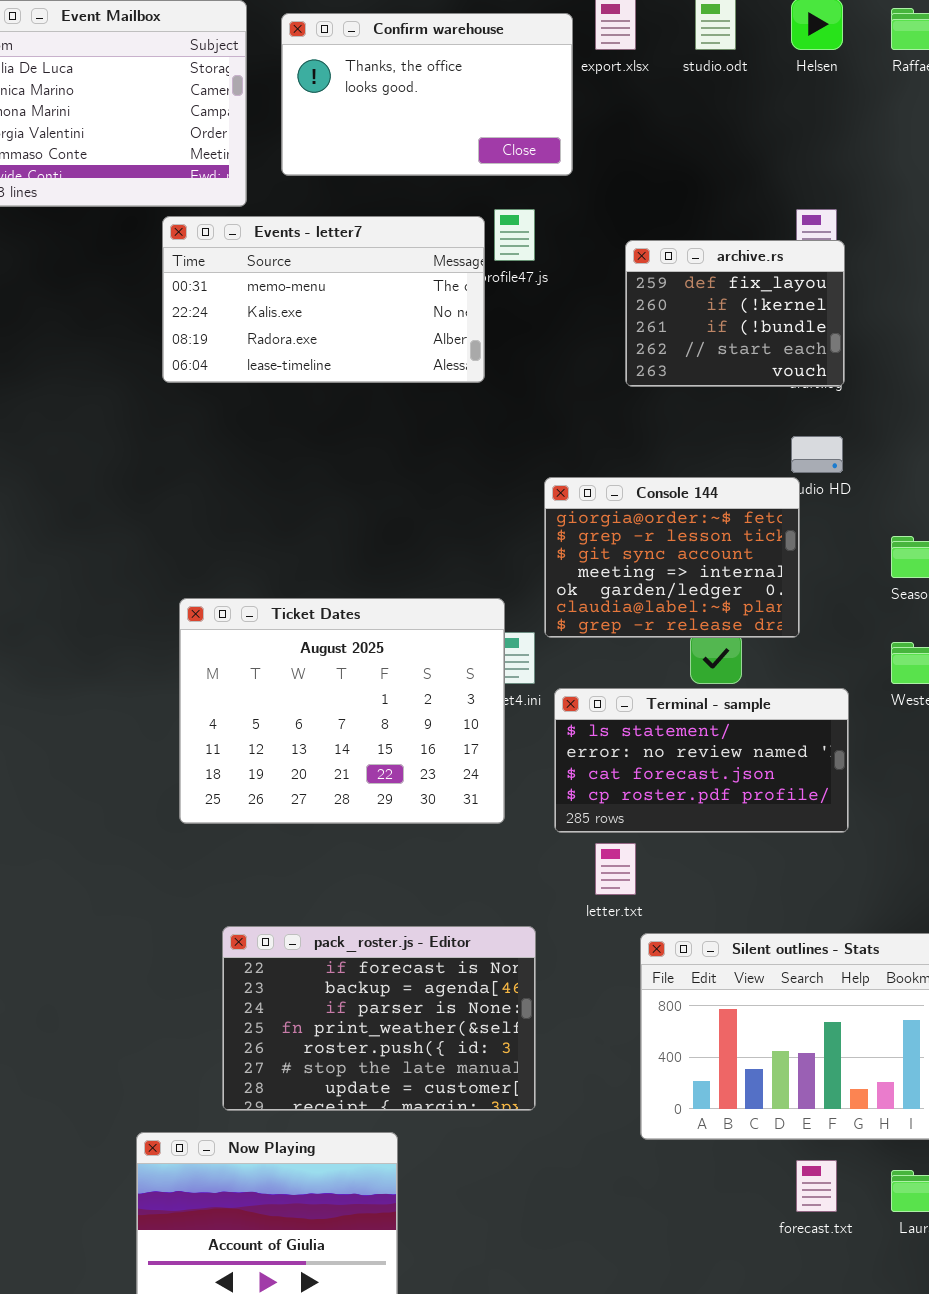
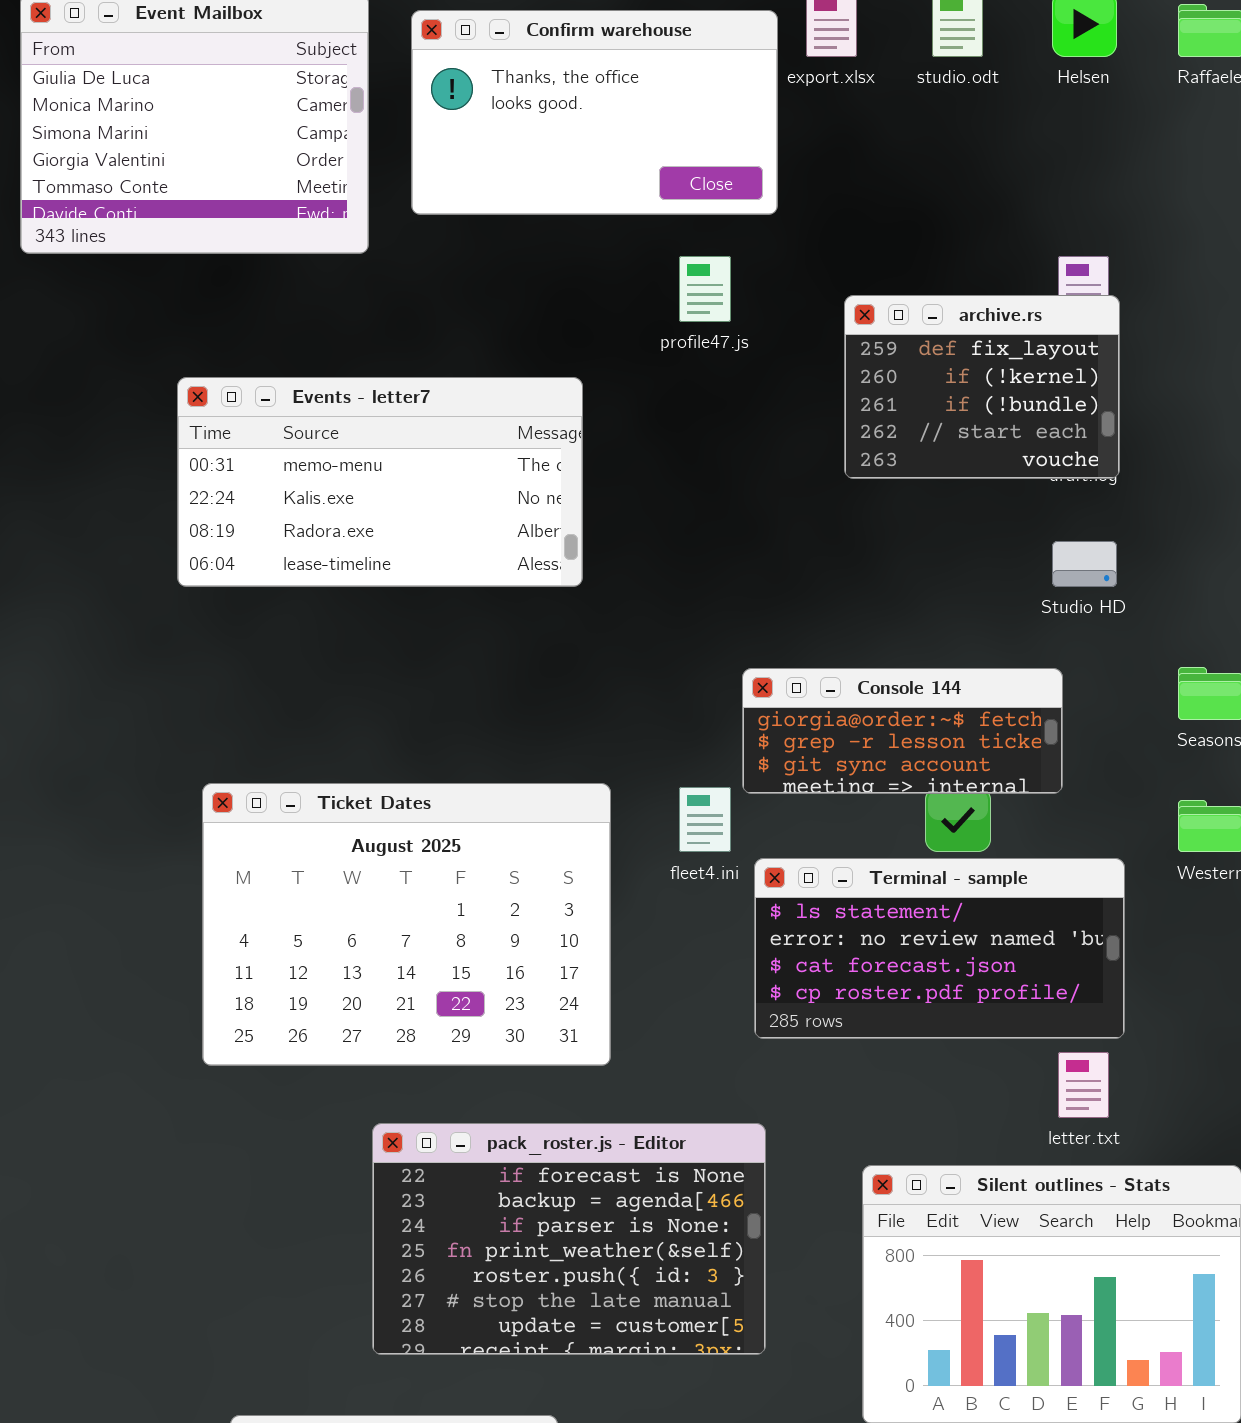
Events - letter7: [162,216,485,383] -> [177,377,583,587], moved
Console 144: [544,477,800,638] -> [742,668,1063,794], resized
Ticket Dates: [179,598,505,824] -> [202,783,611,1066], moved
letter.txt: [595,843,636,895] -> [1058,1052,1109,1118], moved
pack_roster.js - Editor: [222,926,536,1111] -> [372,1123,766,1355], moved

